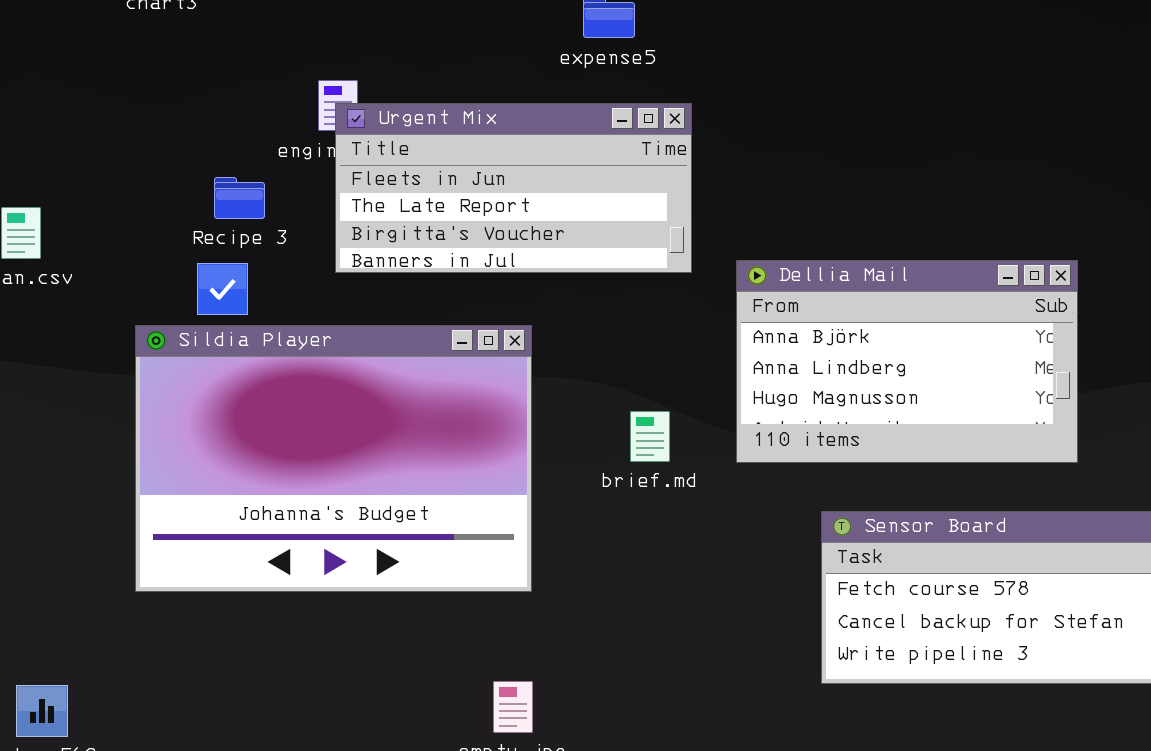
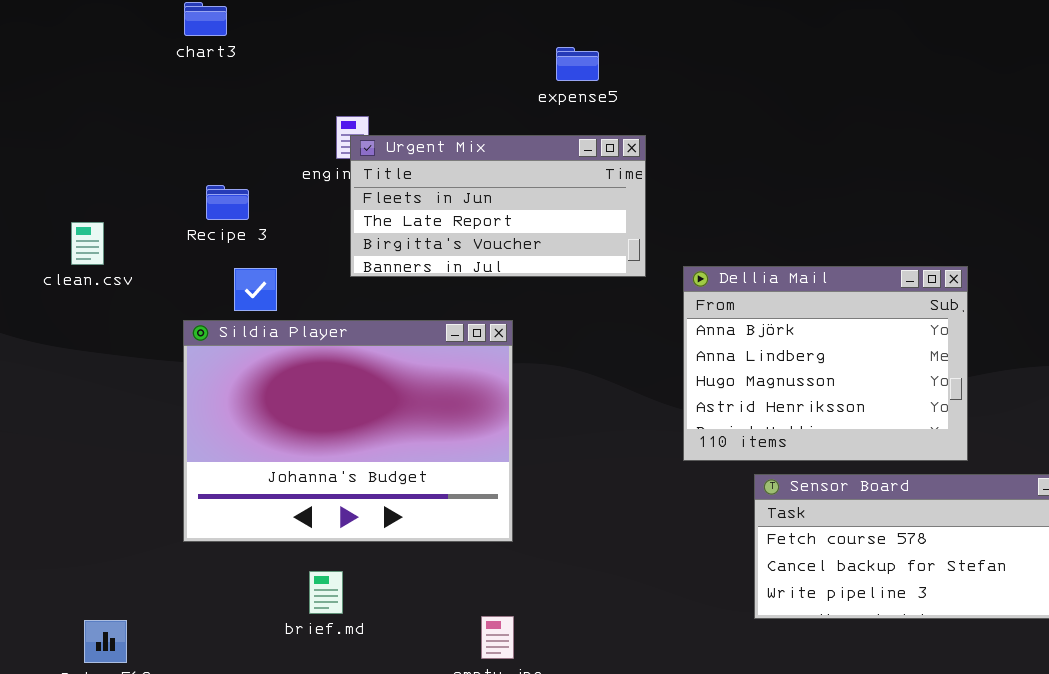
Recipe 3: [214,177,265,219] -> [206,185,249,220], moved
Dellia Mail: [736,260,1078,463] -> [683,266,968,461], resized
brief.md: [630,411,670,462] -> [309,571,343,614], moved

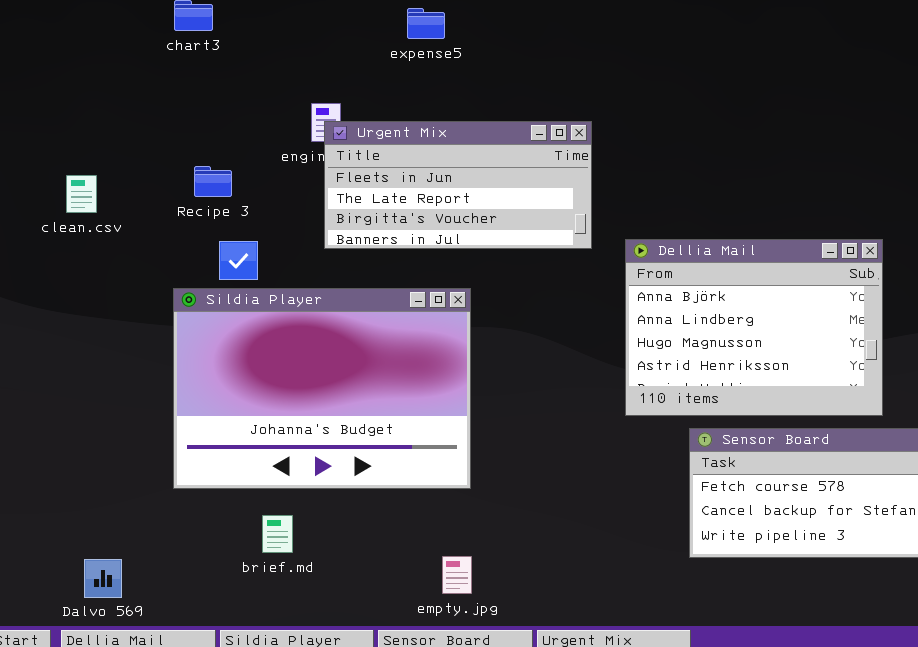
expense5: [556,47,599,81] -> [407,8,445,39], moved
clean.csv: [71,222,104,265] -> [66,175,97,213], moved
brief.md: [309,571,343,614] -> [262,515,293,553], moved

